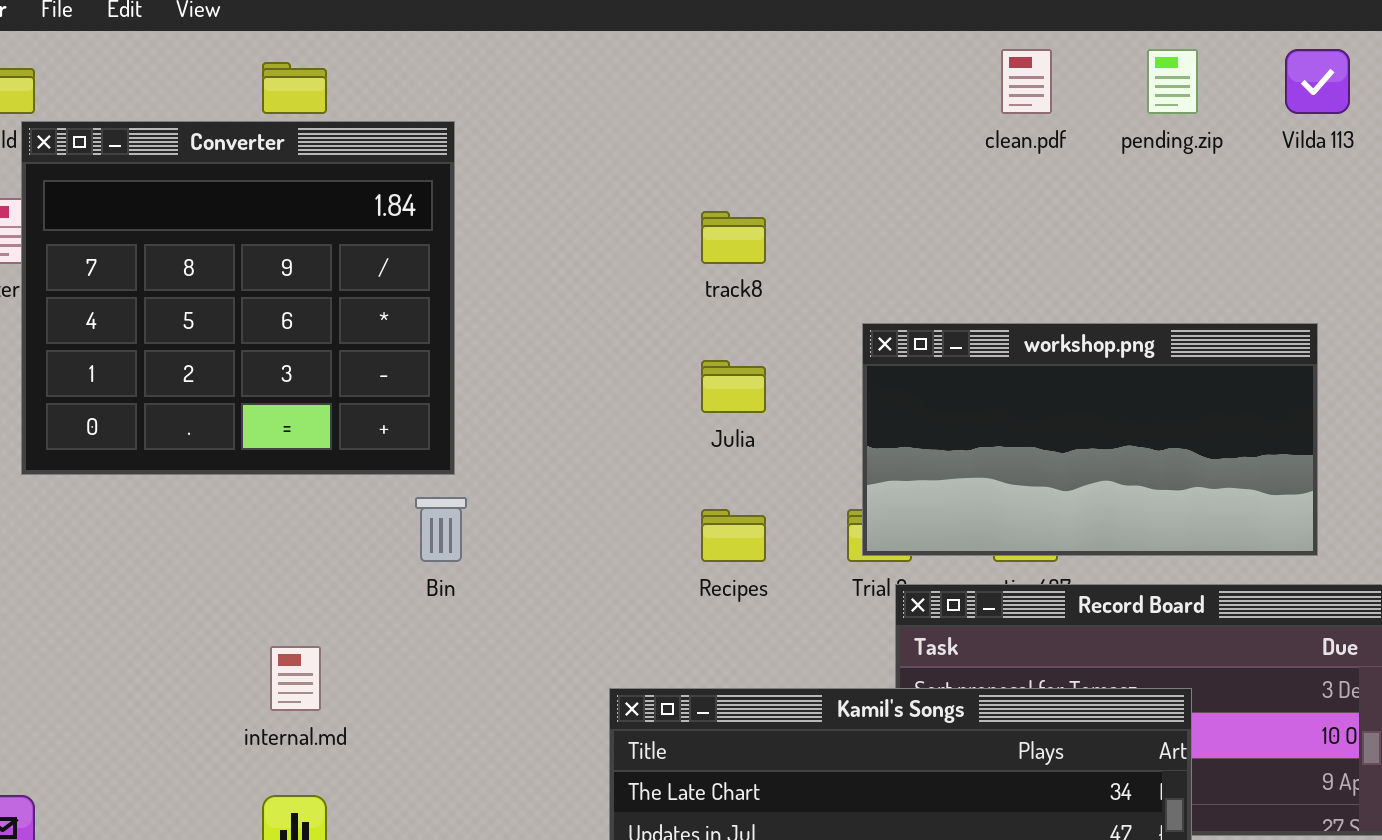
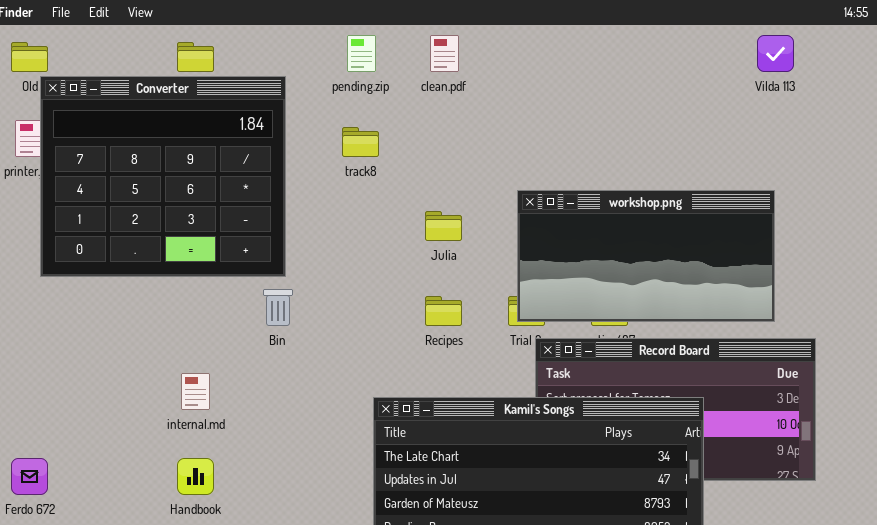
clean.pdf: [1001,49,1052,114] -> [430,35,459,72], moved
pending.zip: [1147,49,1198,114] -> [347,35,376,72], moved
track8: [701,211,766,264] -> [342,127,379,157], moved

